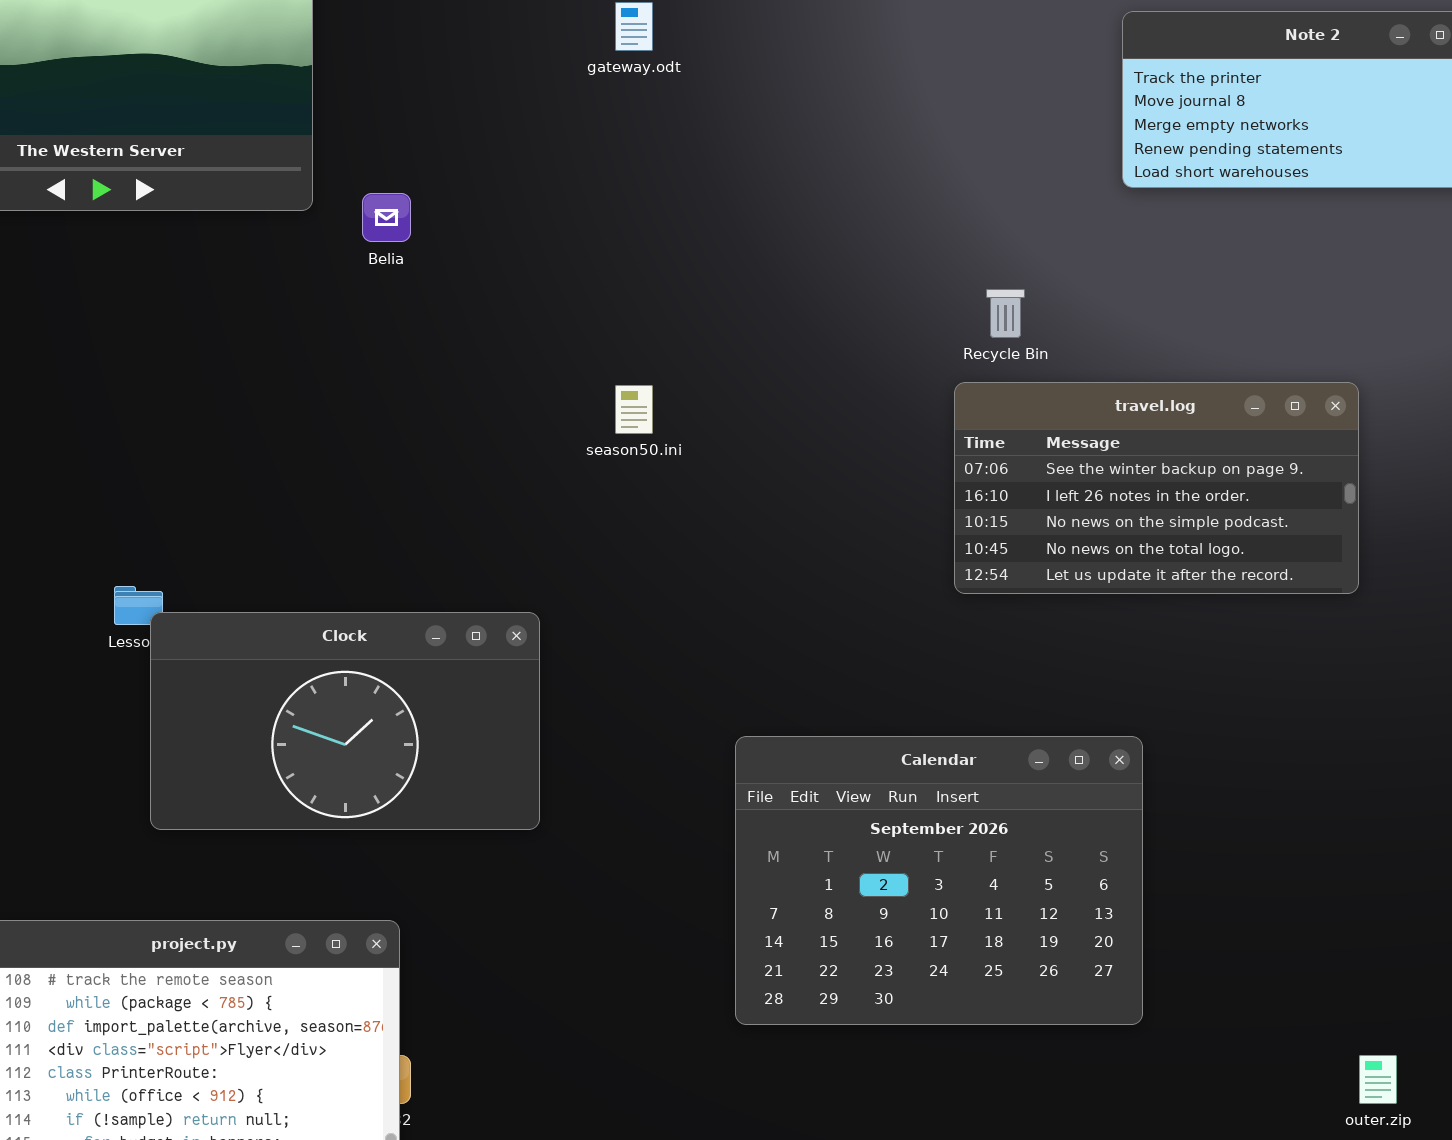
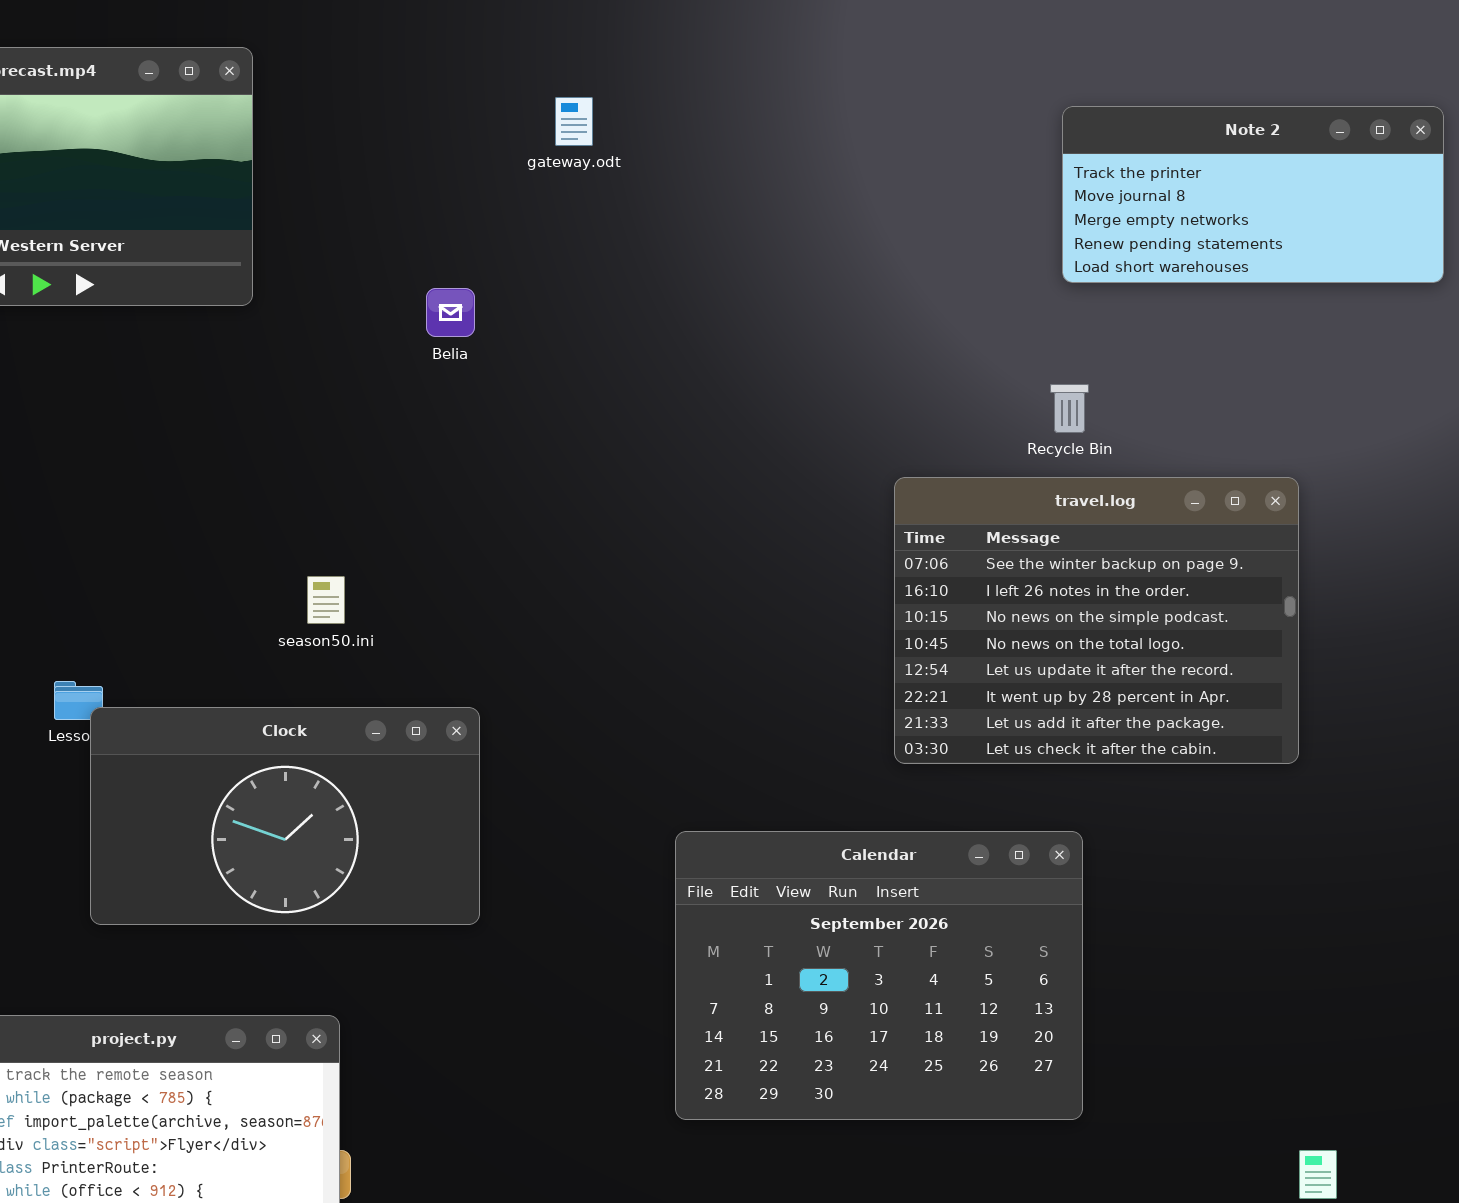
Belia: [362,193,411,242] -> [426,288,475,337], moved
Recycle Bin: [986,289,1025,338] -> [1050,384,1089,433], moved
travel.log: [954,382,1359,594] -> [894,477,1299,764], resized
season50.ini: [615,385,653,434] -> [307,576,345,624], moved

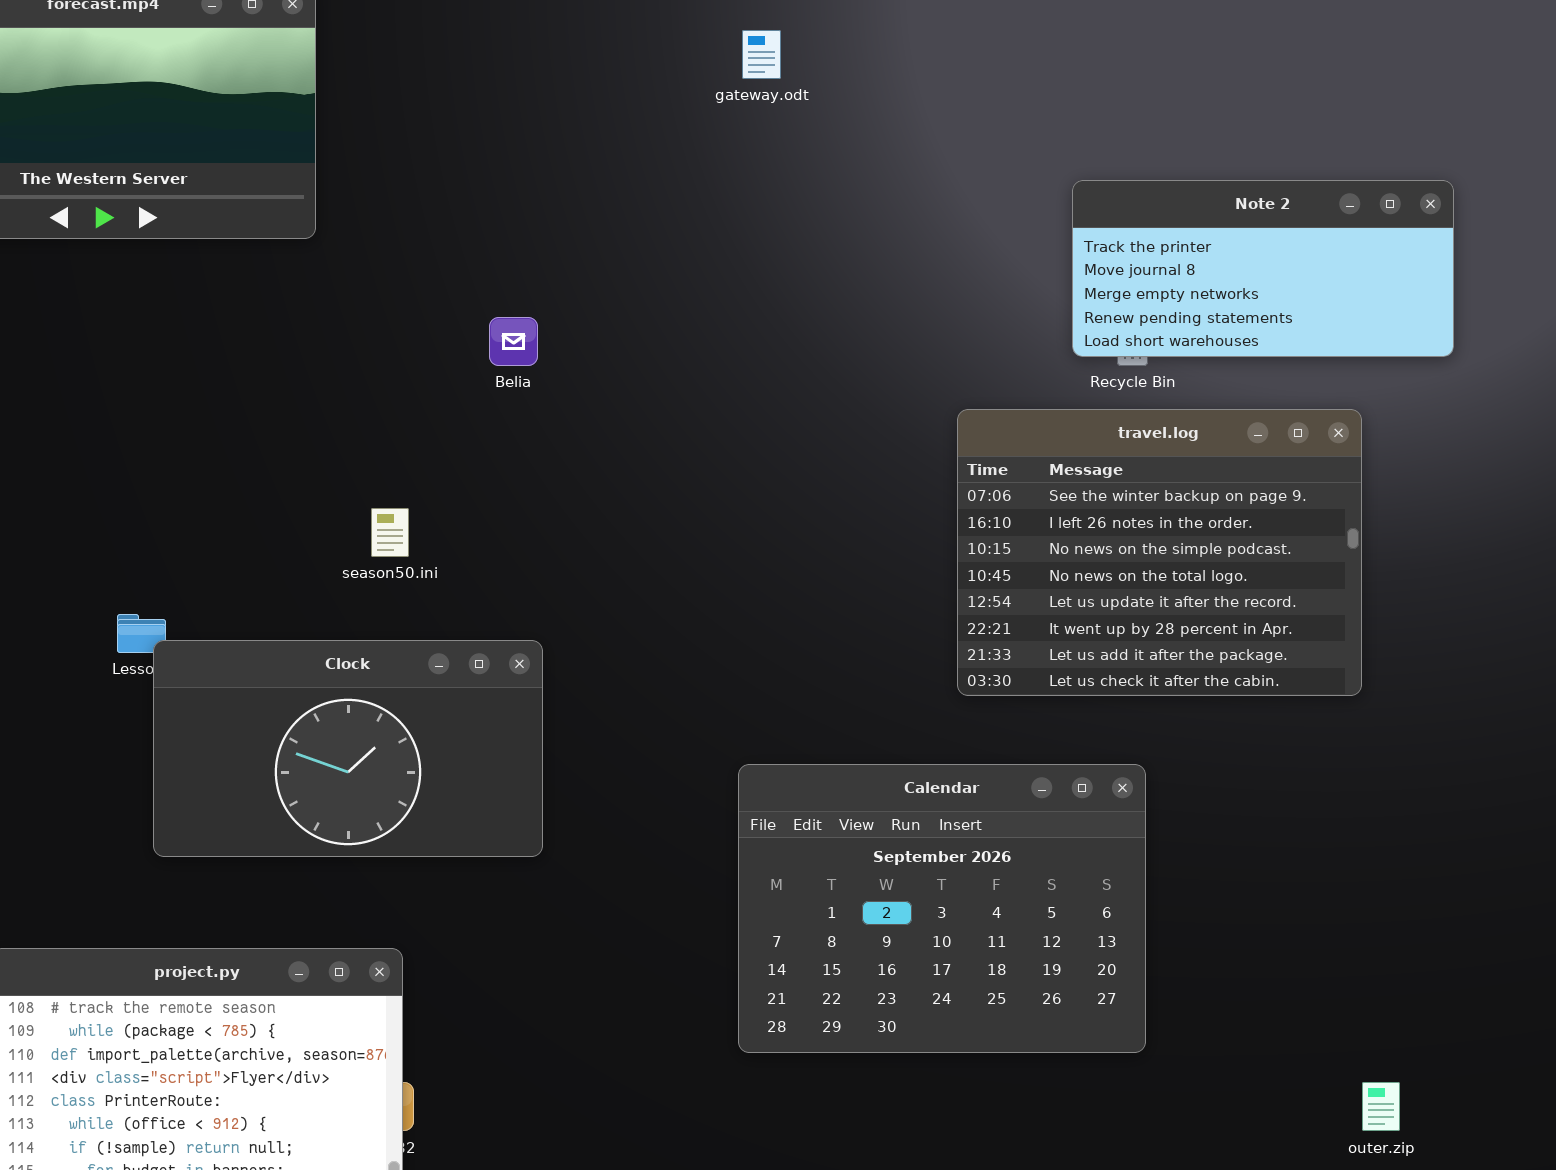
gateway.odt: [555,97,593,146] -> [742,30,781,79], moved
Note 2: [1062,106,1444,283] -> [1072,180,1454,357], moved
Belia: [426,288,475,337] -> [489,317,538,366], moved

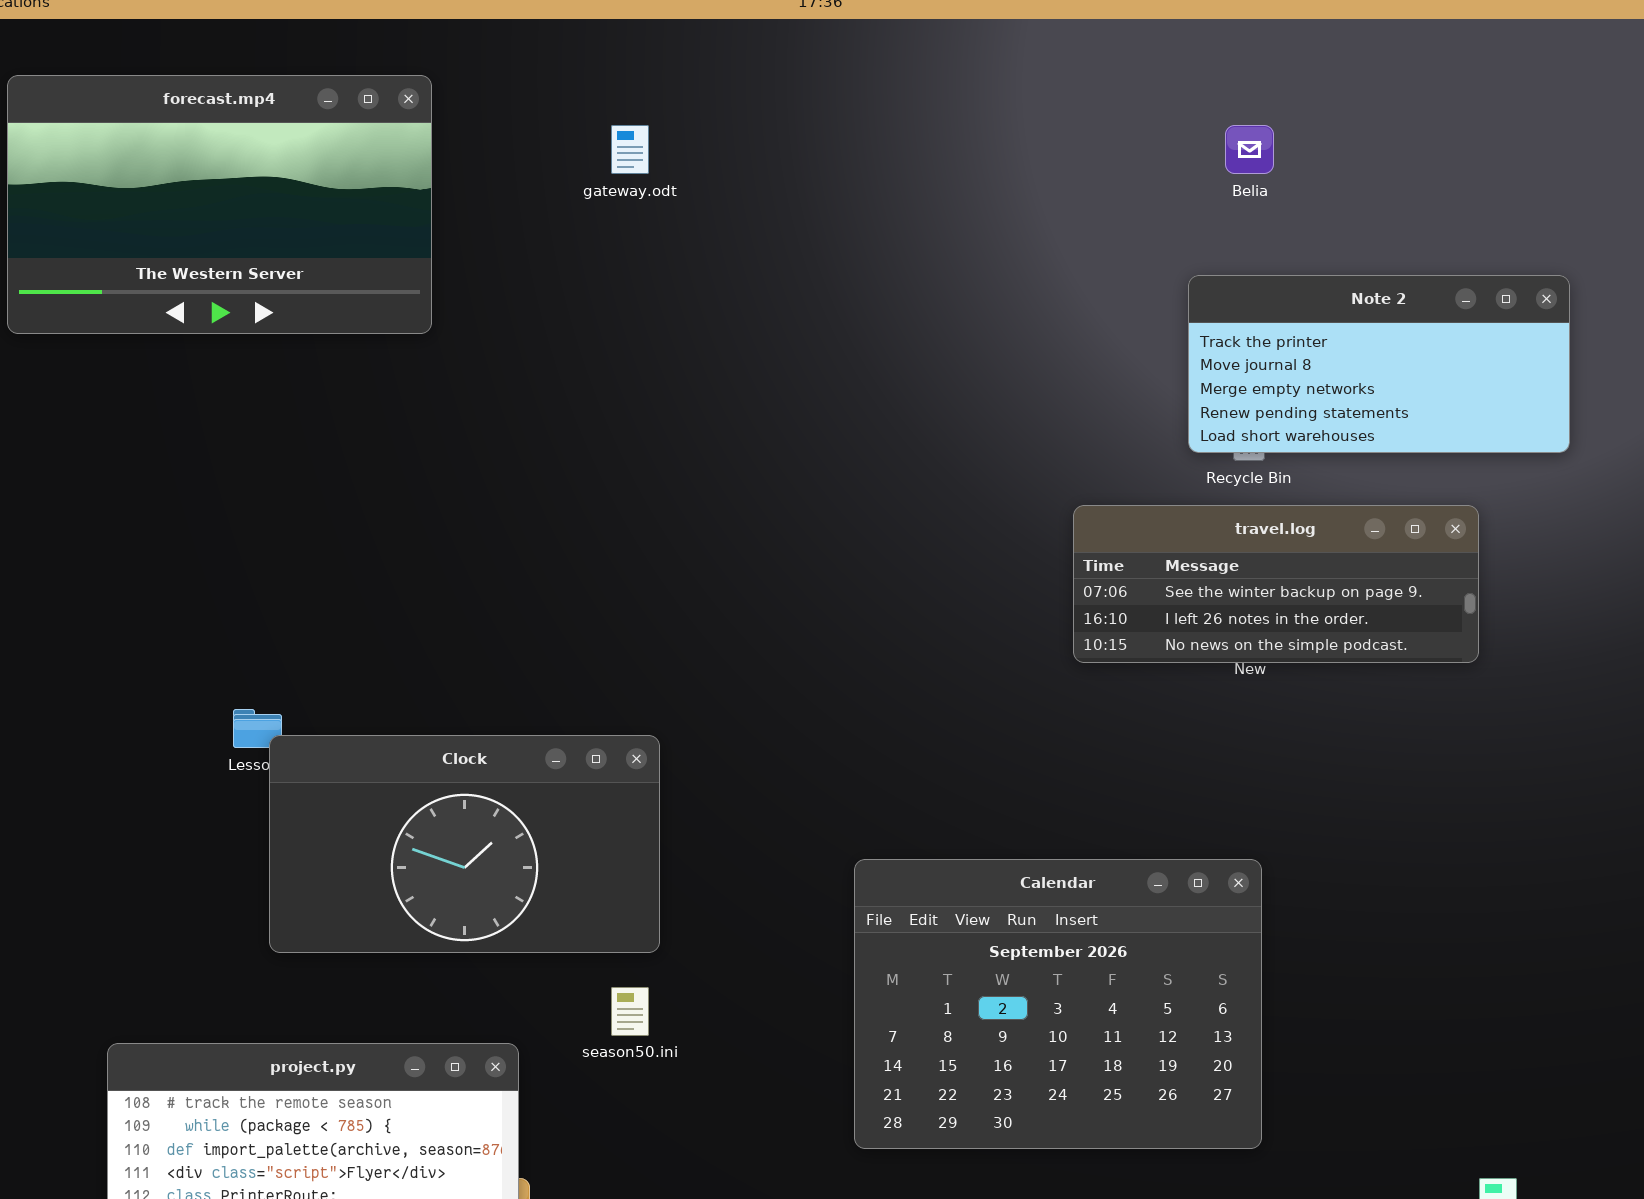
gateway.odt: [742,30,781,79] -> [611,125,649,174], moved
Belia: [489,317,538,366] -> [1225,125,1274,174], moved
travel.log: [957,409,1362,696] -> [1073,505,1479,663], resized
season50.ini: [371,508,409,557] -> [611,987,649,1036], moved

